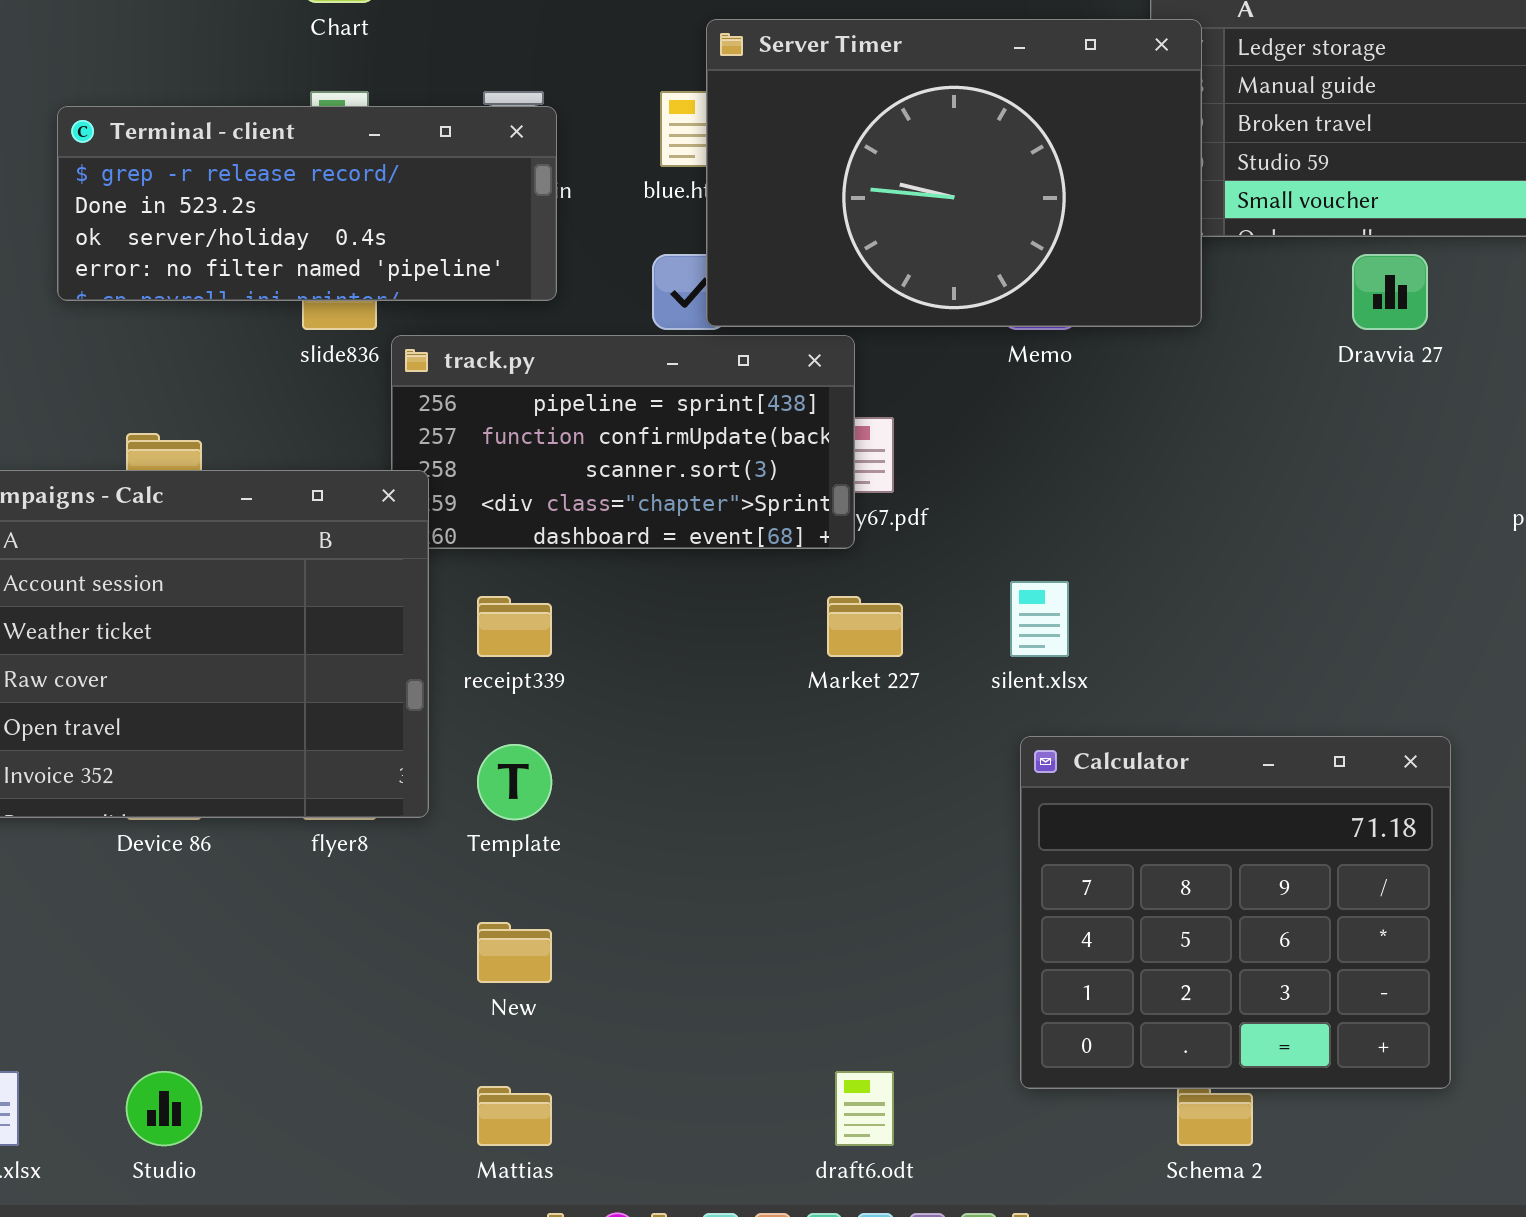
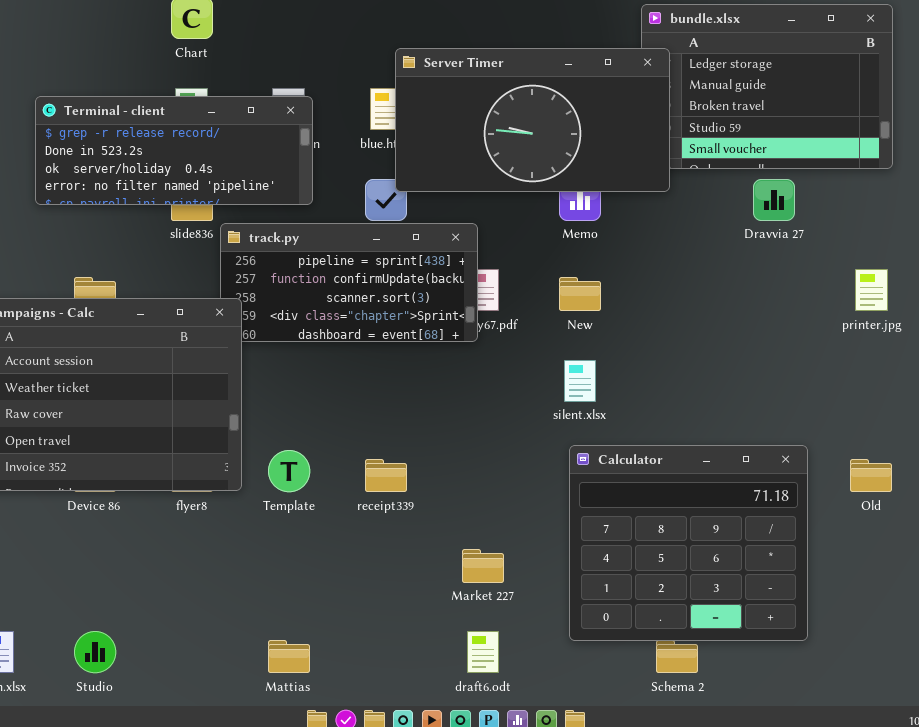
Server Timer: [706,19,1202,327] -> [395,48,670,192], resized
receipt339: [477,596,552,657] -> [365,459,407,492], moved
Market 227: [827,596,903,657] -> [462,549,504,583], moved
New: [477,922,552,983] -> [559,277,601,311], moved

